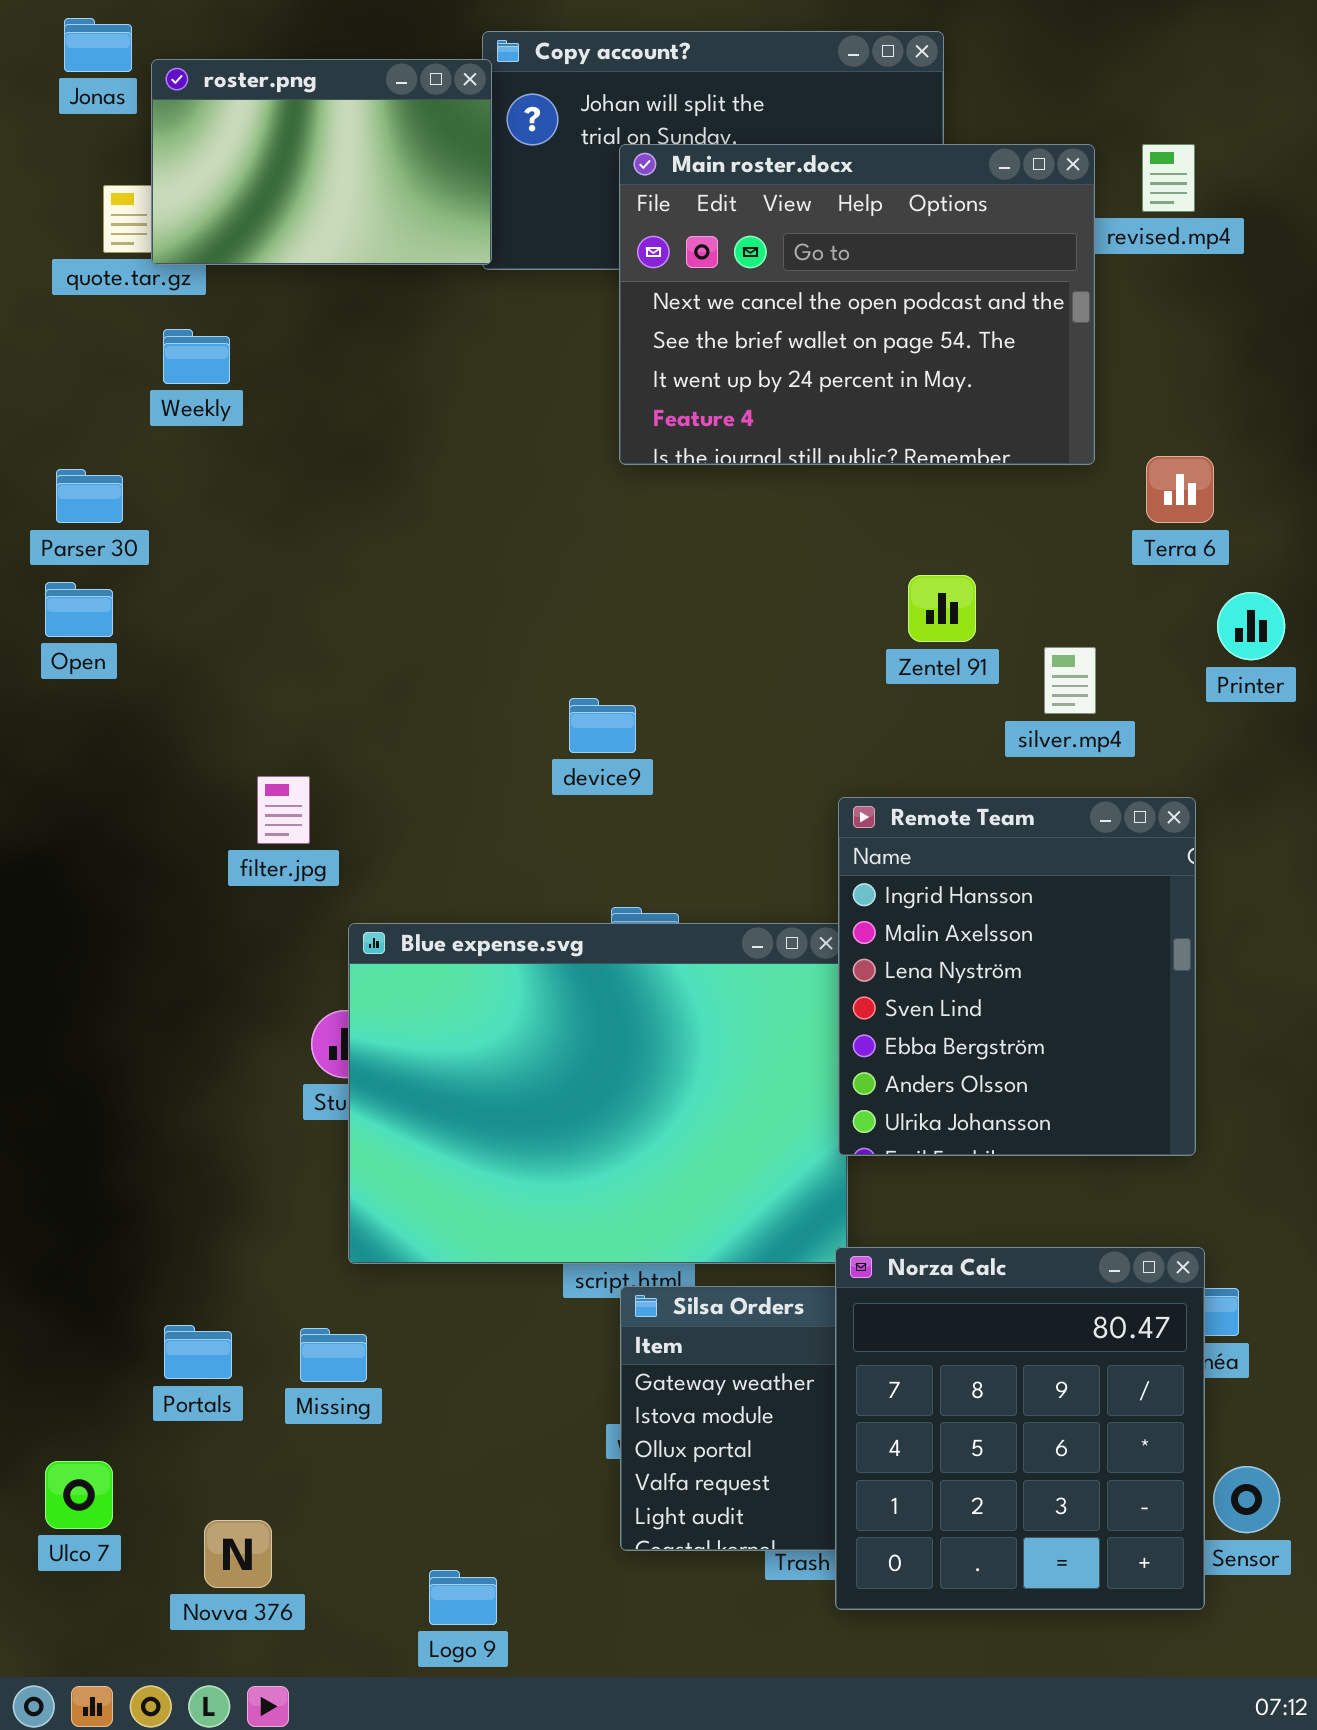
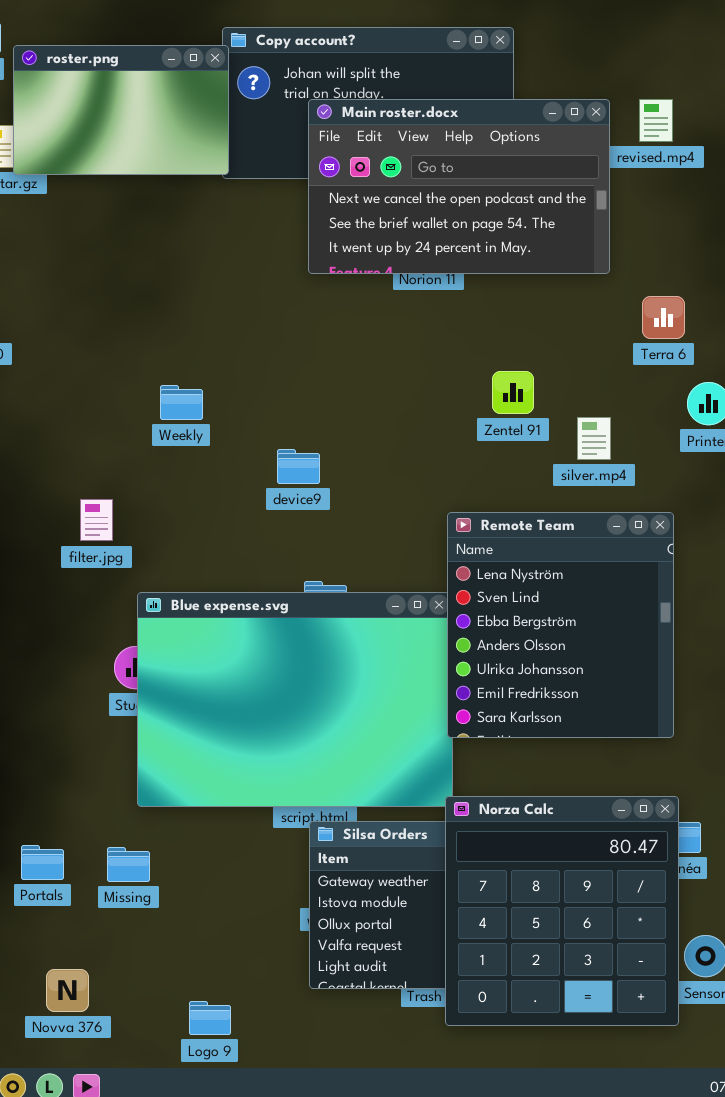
Main roster.docx: [619,144,1095,465] -> [308,99,610,274], resized
Weekly: [163,329,230,384] -> [160,385,203,420], moved
Remote Team: [838,797,1196,1156] -> [447,512,674,738], scrolled down 2 rows

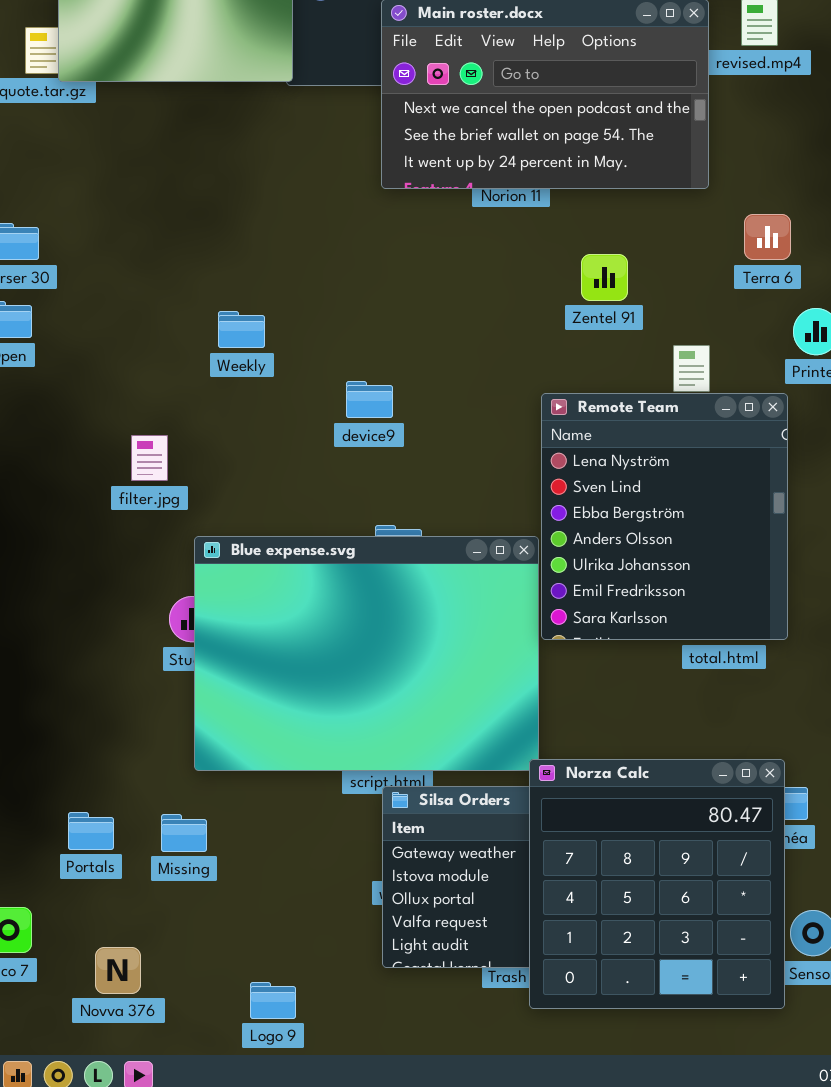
Zentel 91: [492,371,534,414] -> [581,254,628,301], moved
Remote Team: [447,512,674,738] -> [541,393,788,640], moved

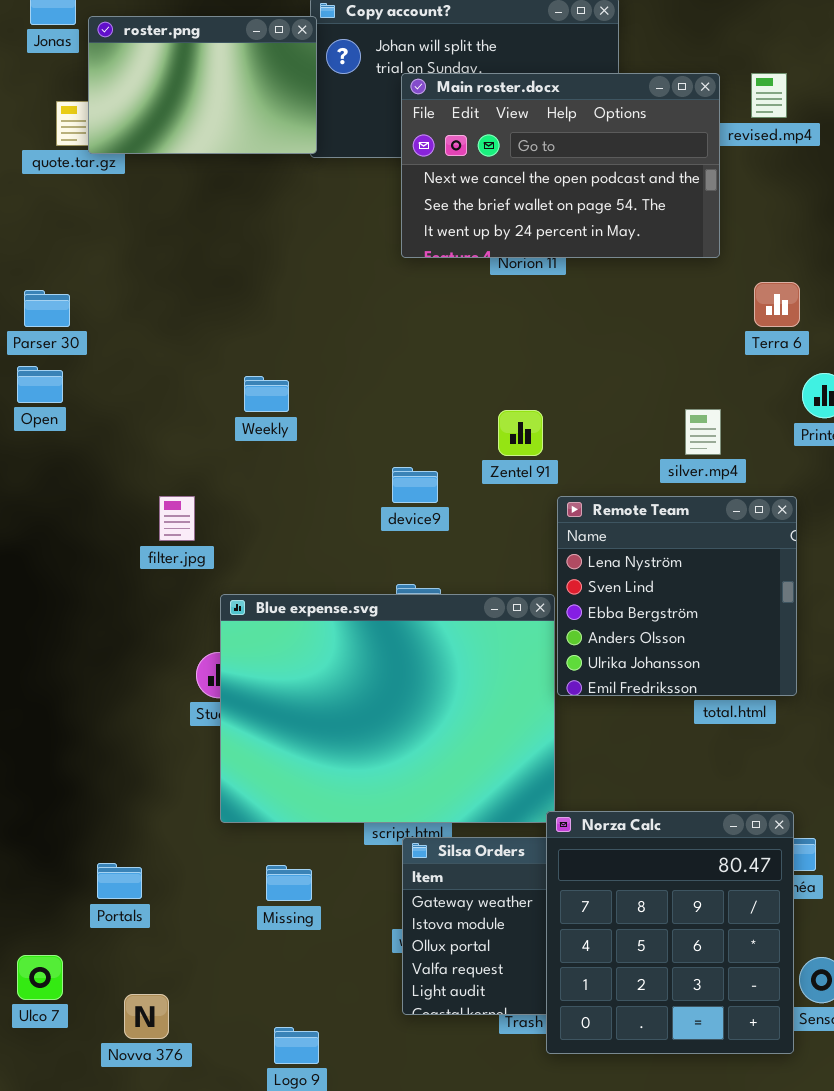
Zentel 91: [581,254,628,301] -> [498,410,543,456], moved
device9: [346,381,393,418] -> [392,467,438,503], moved
Remote Team: [541,393,788,640] -> [557,496,797,696], resized
Missing: [161,814,207,852] -> [266,865,312,901], moved

